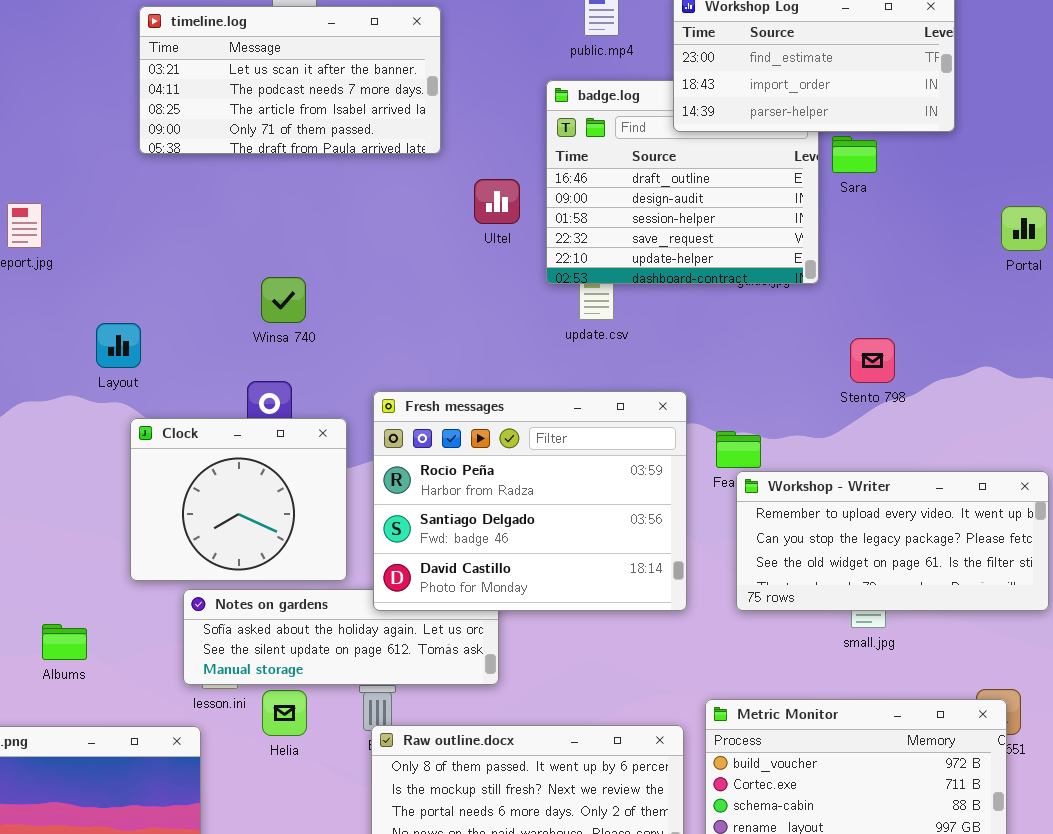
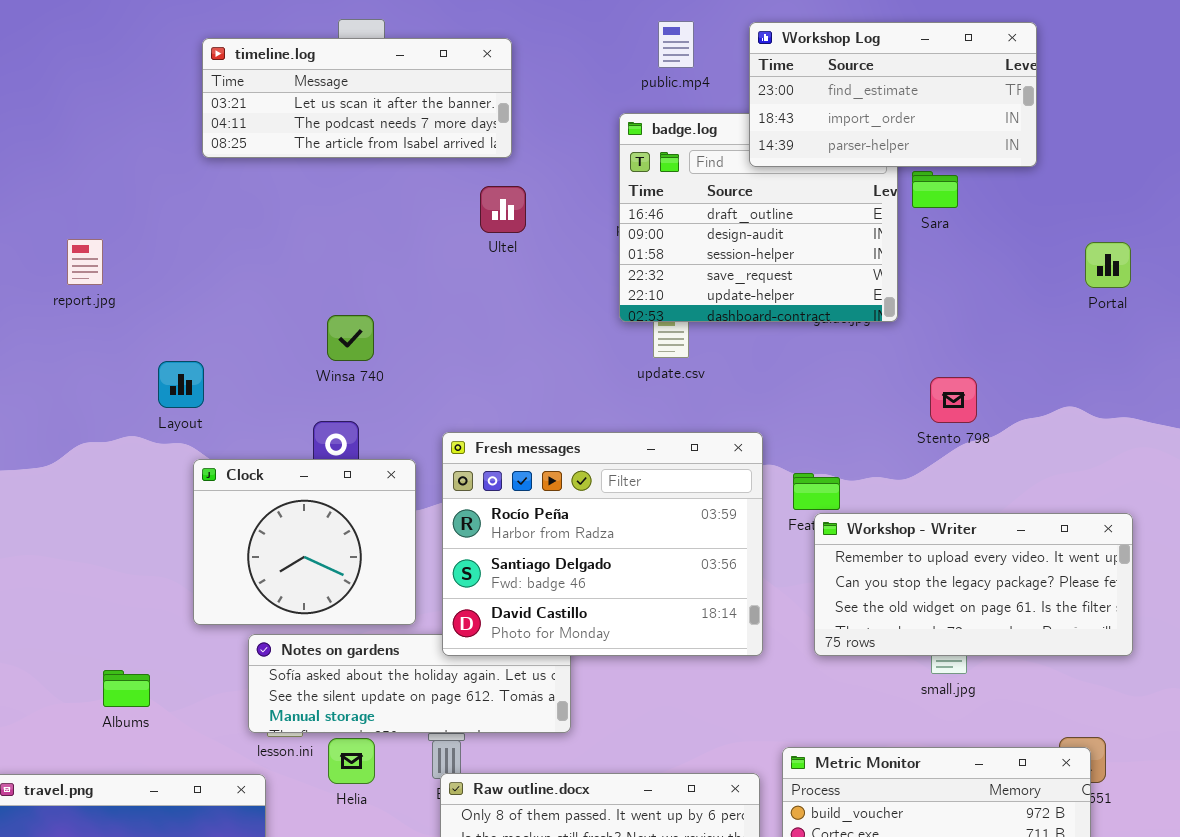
timeline.log: [139,6,441,154] -> [202,38,512,158], resized
Ultel: [474,179,520,224] -> [480,186,526,233], moved

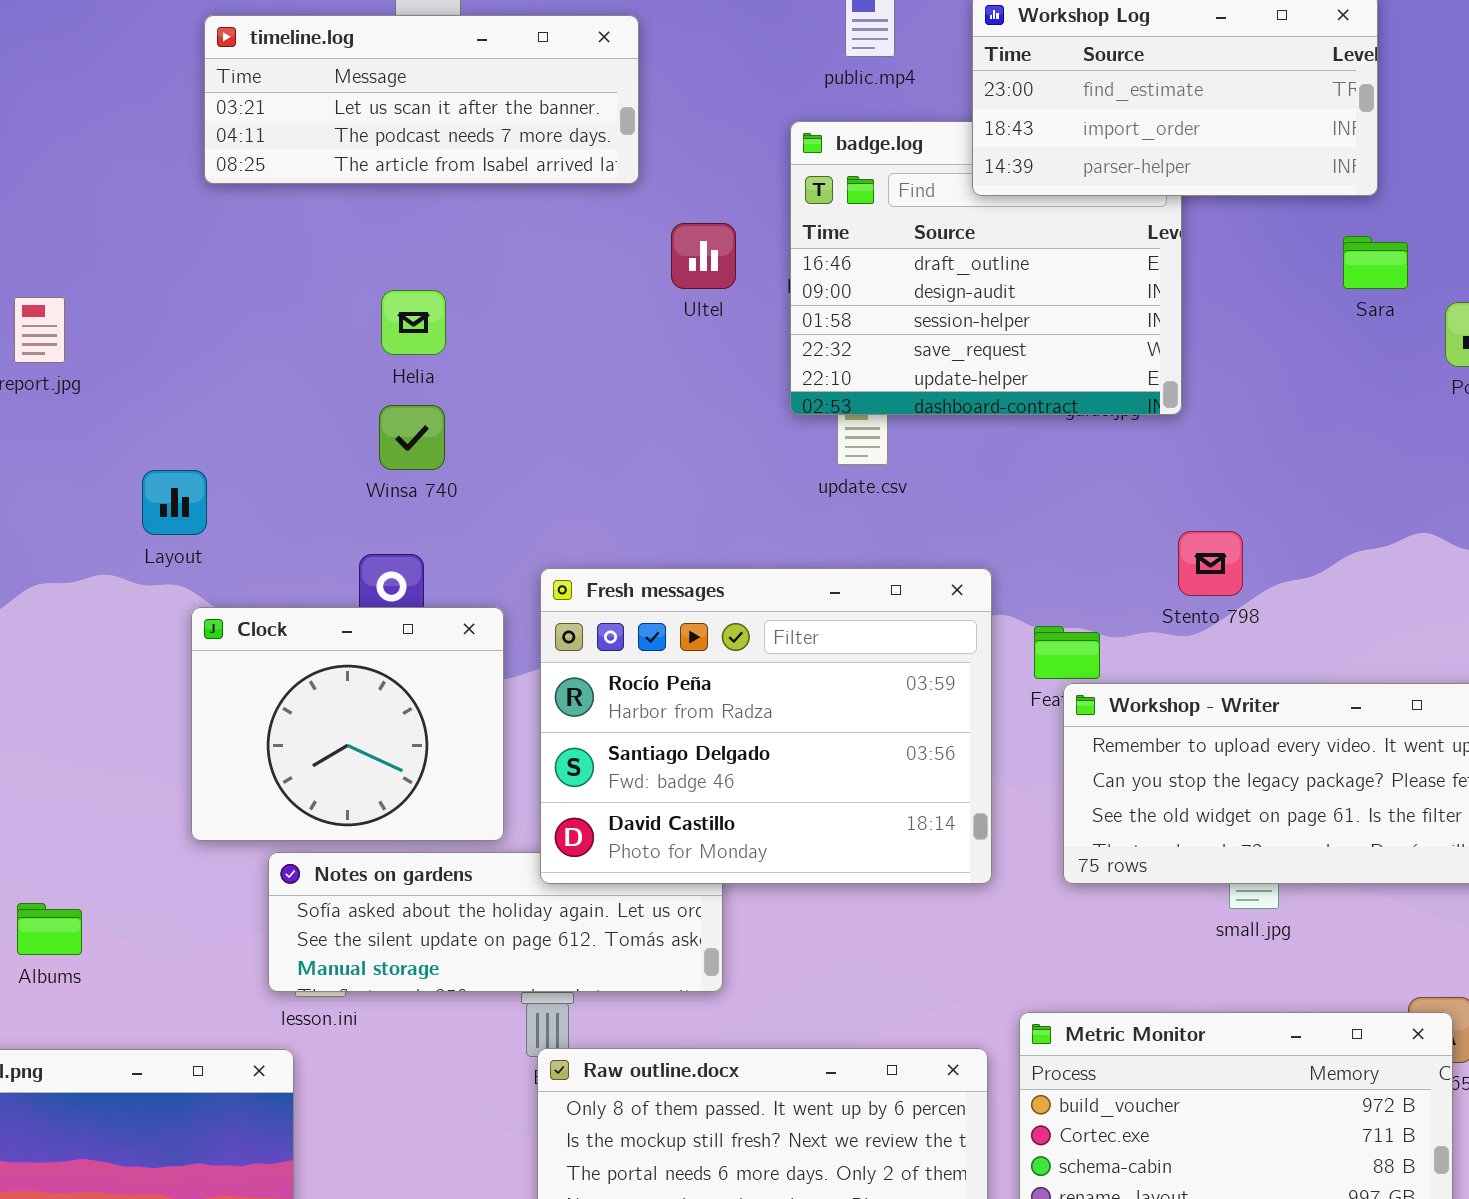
Sara: [912,171,958,208] -> [1343,236,1408,289], moved
Ultel: [480,186,526,233] -> [671,223,736,289], moved
Stento 798: [930,377,977,423] -> [1178,531,1243,596], moved
Albums: [103,670,150,707] -> [17,903,82,955], moved
Helia: [328,738,375,784] -> [381,290,446,355], moved

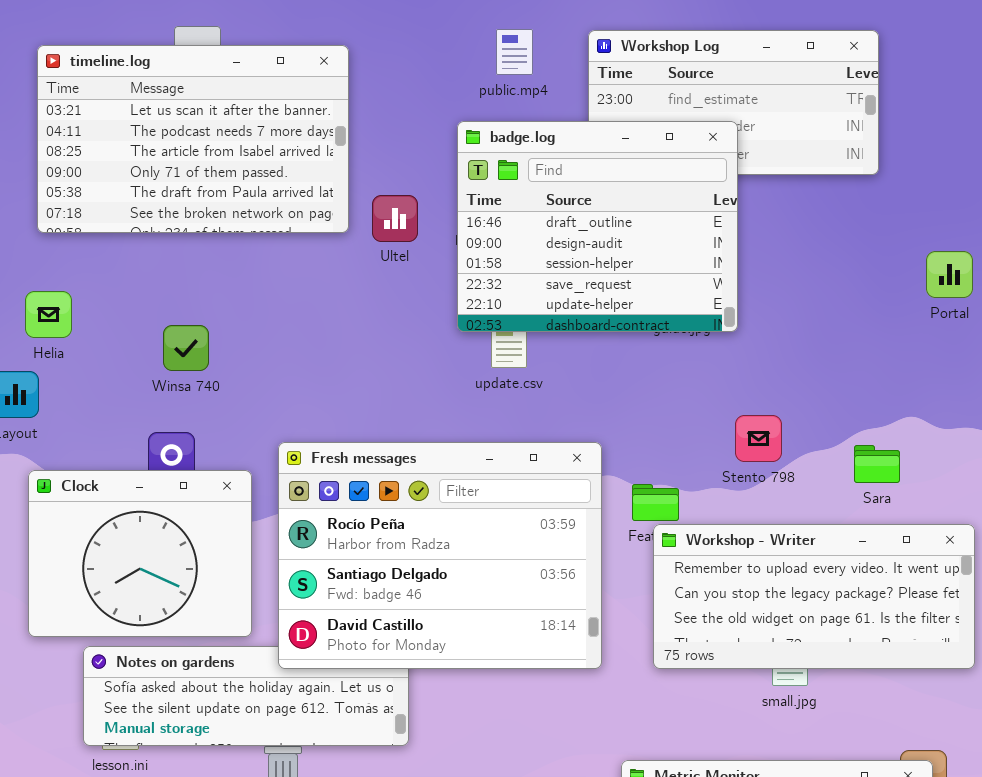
timeline.log: [204,15,639,184] -> [37,45,349,233], resized
badge.log: [790,121,1182,415] -> [457,121,738,332], raised
Sara: [1343,236,1408,289] -> [854,445,900,483], moved
Helia: [381,290,446,355] -> [25,291,72,338], moved

